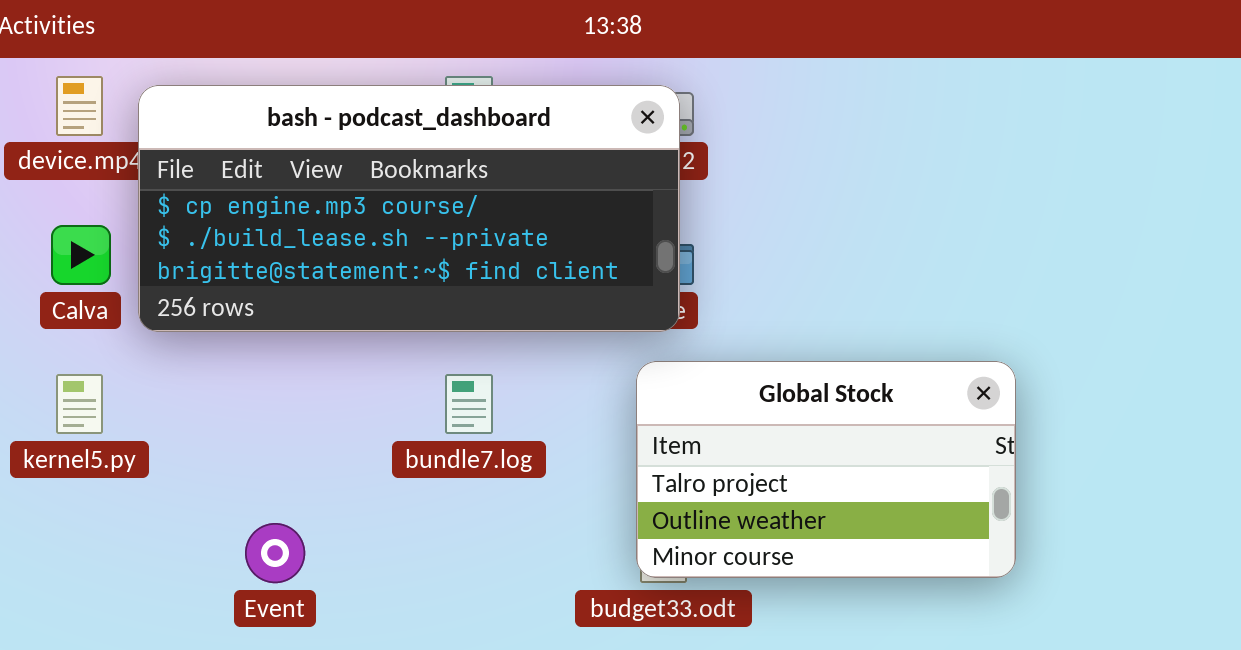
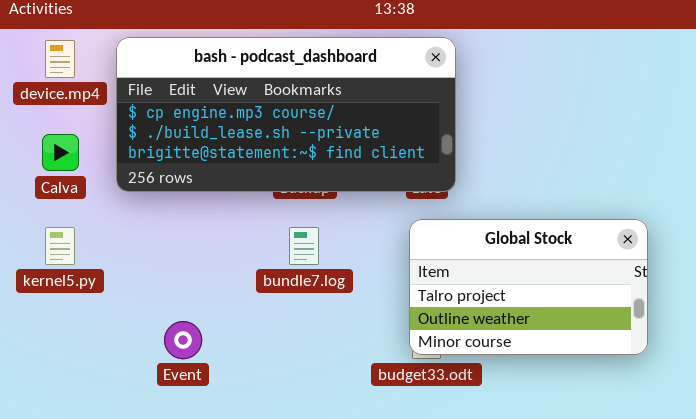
bash - podcast_dashboard: [138,85,680,332] -> [116,37,456,192], moved

